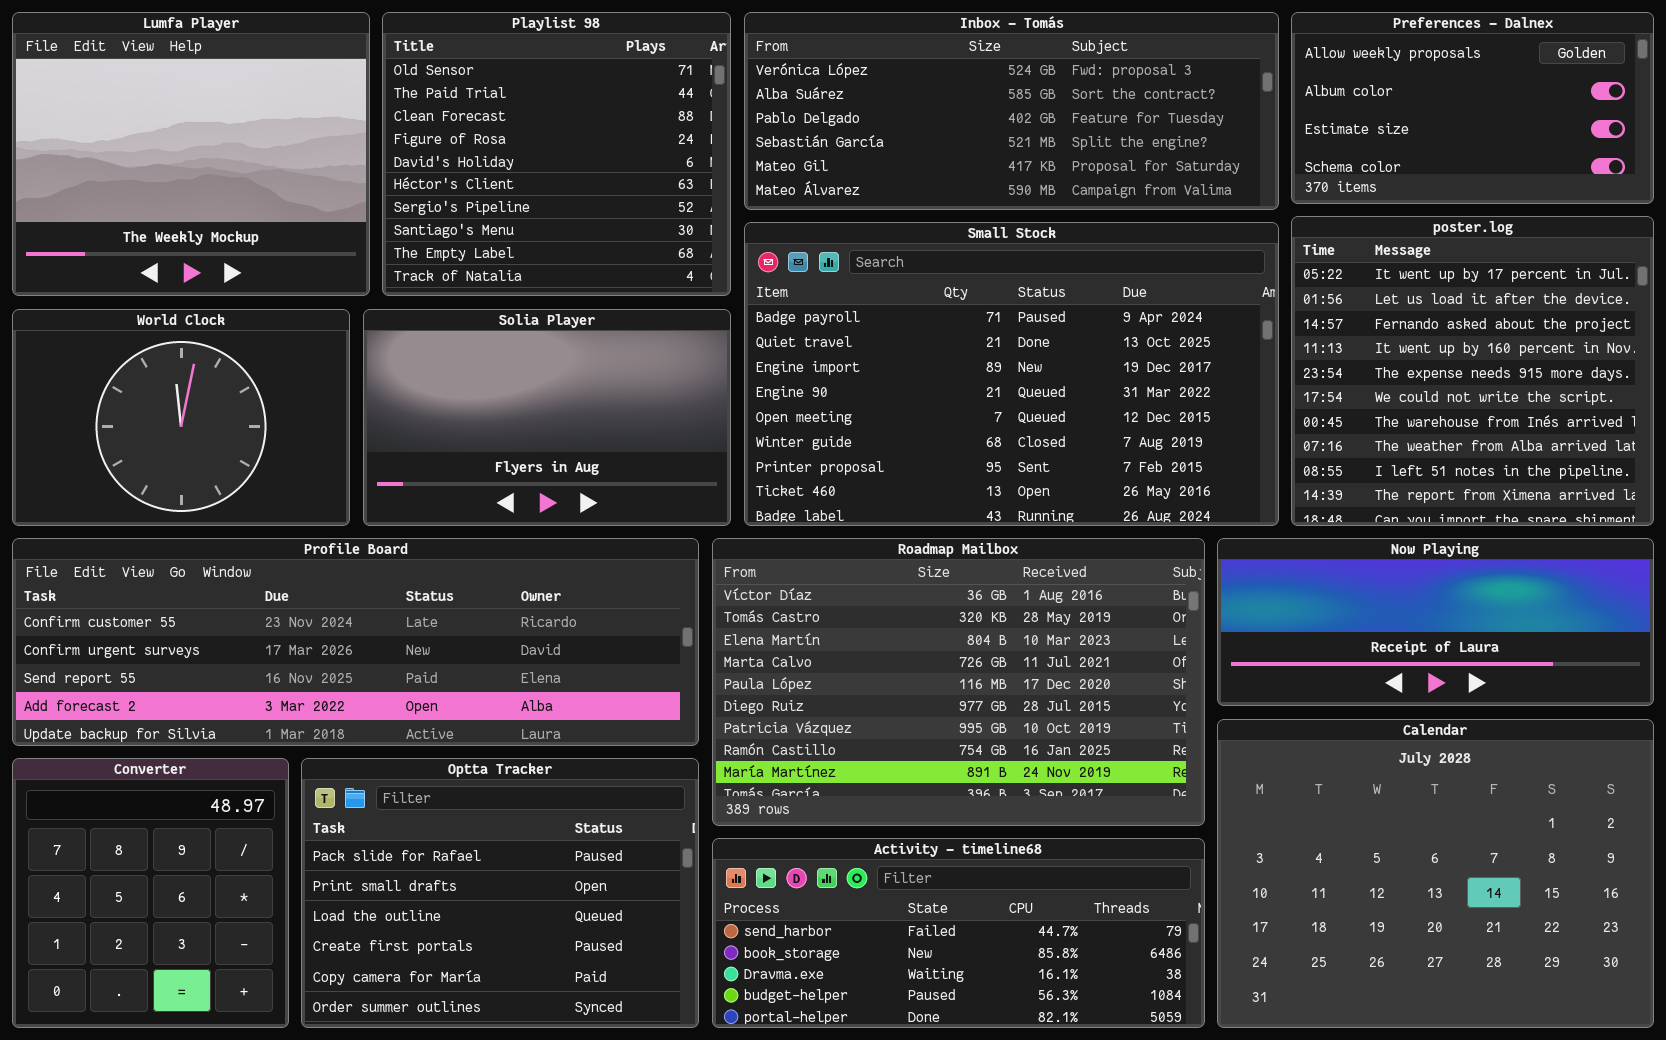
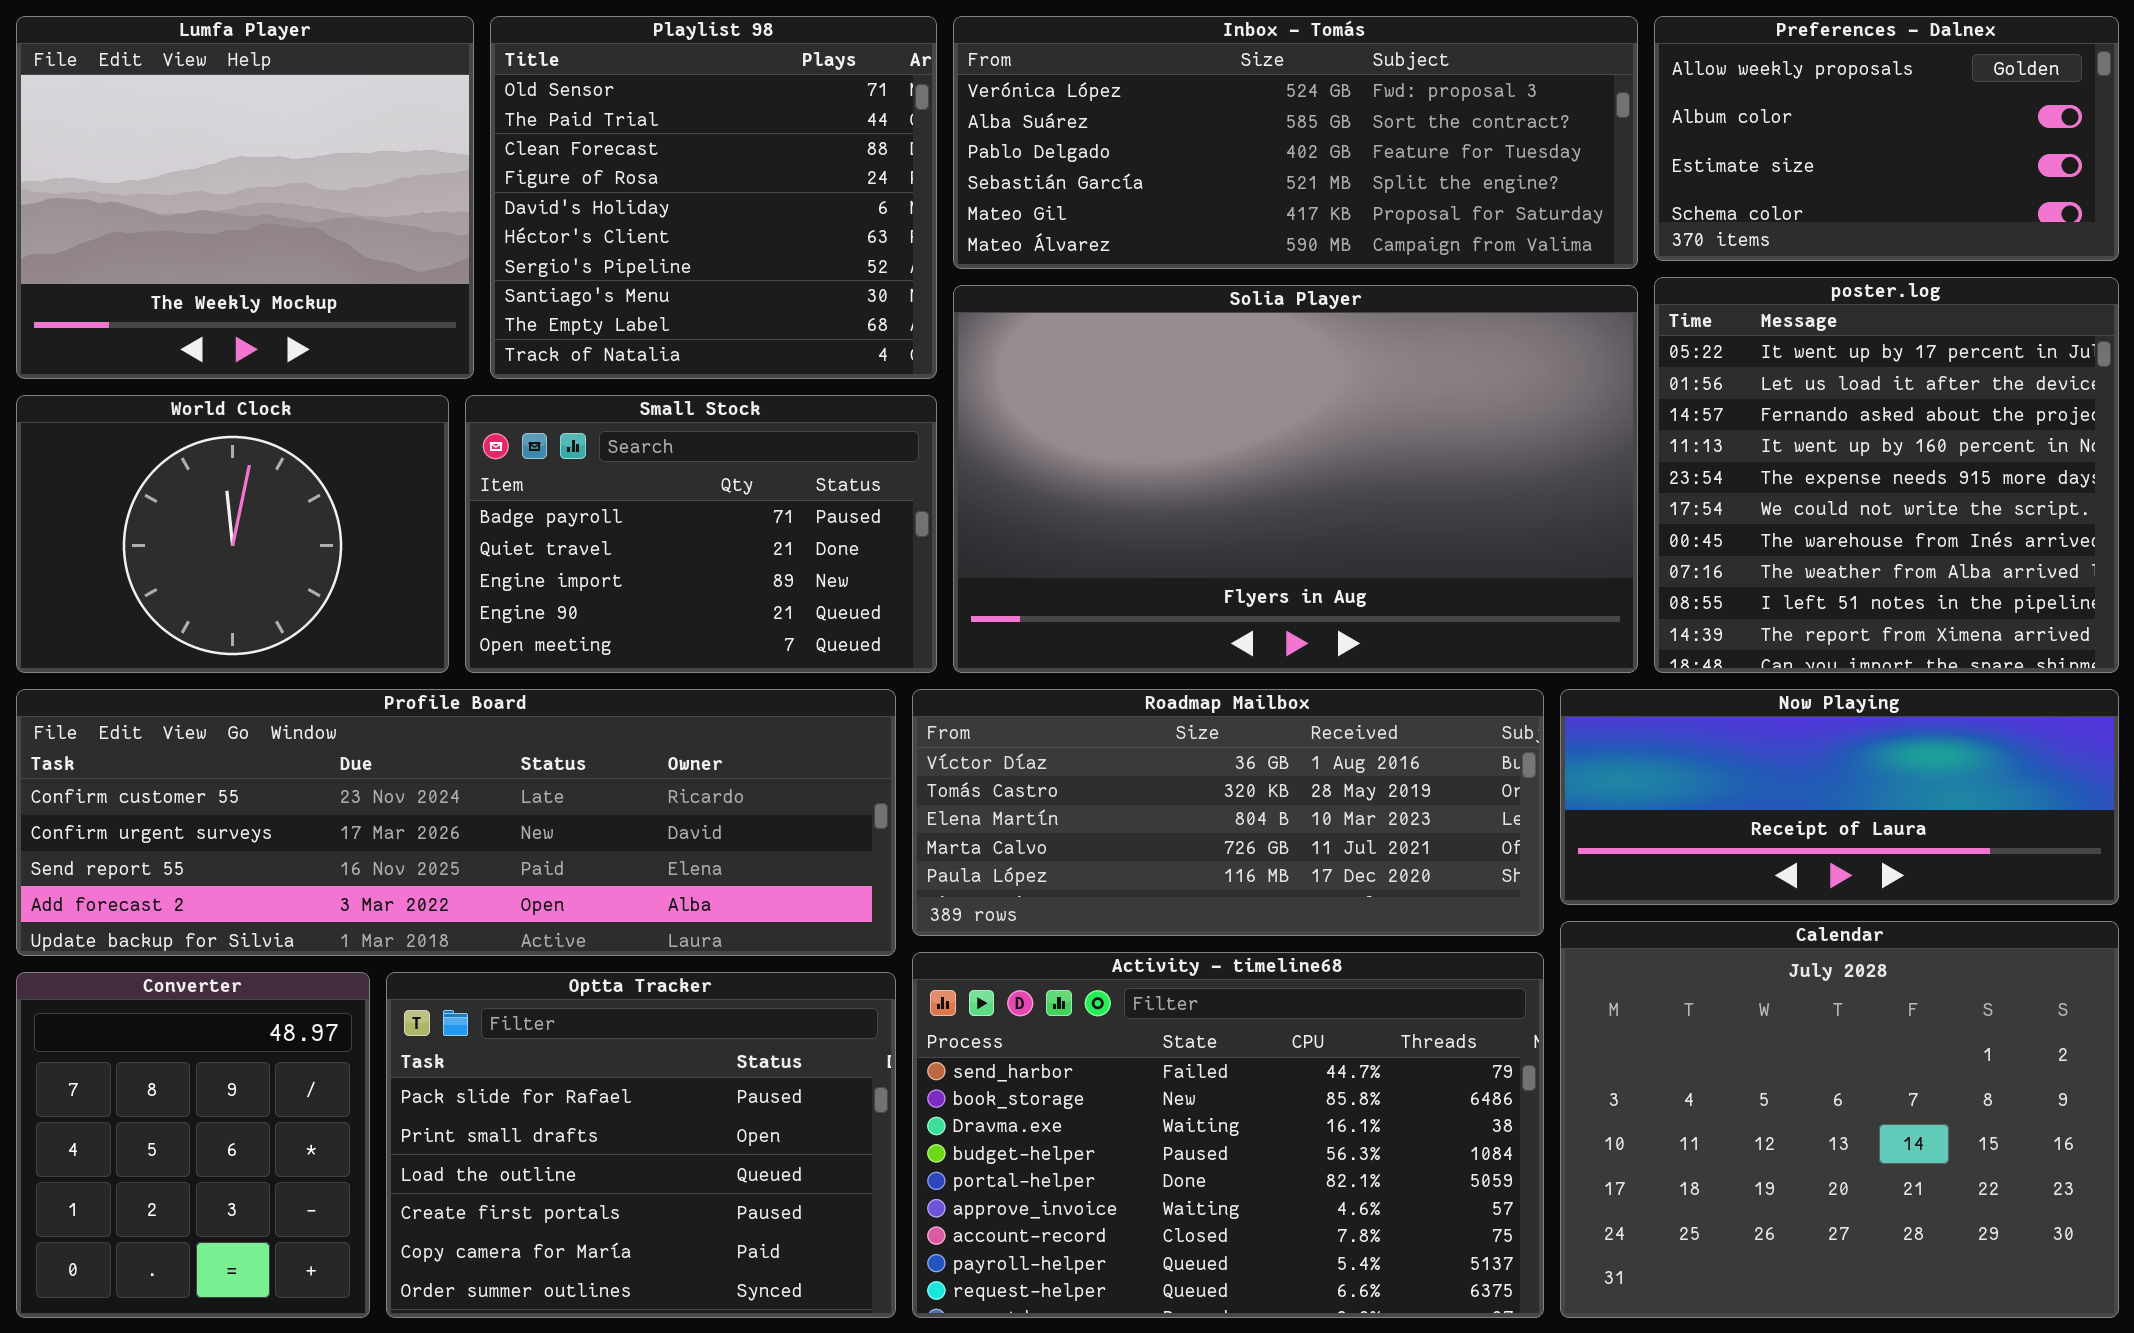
Small Stock: [744,222,1279,526] -> [465,395,937,673], moved, resized
Solia Player: [363,309,731,526] -> [953,285,1638,673], moved, resized
Roadmap Mailbox: [712,538,1205,826] -> [912,689,1544,936], resized
Activity - timeline68: [712,838,1205,1028] -> [912,952,1544,1318], resized

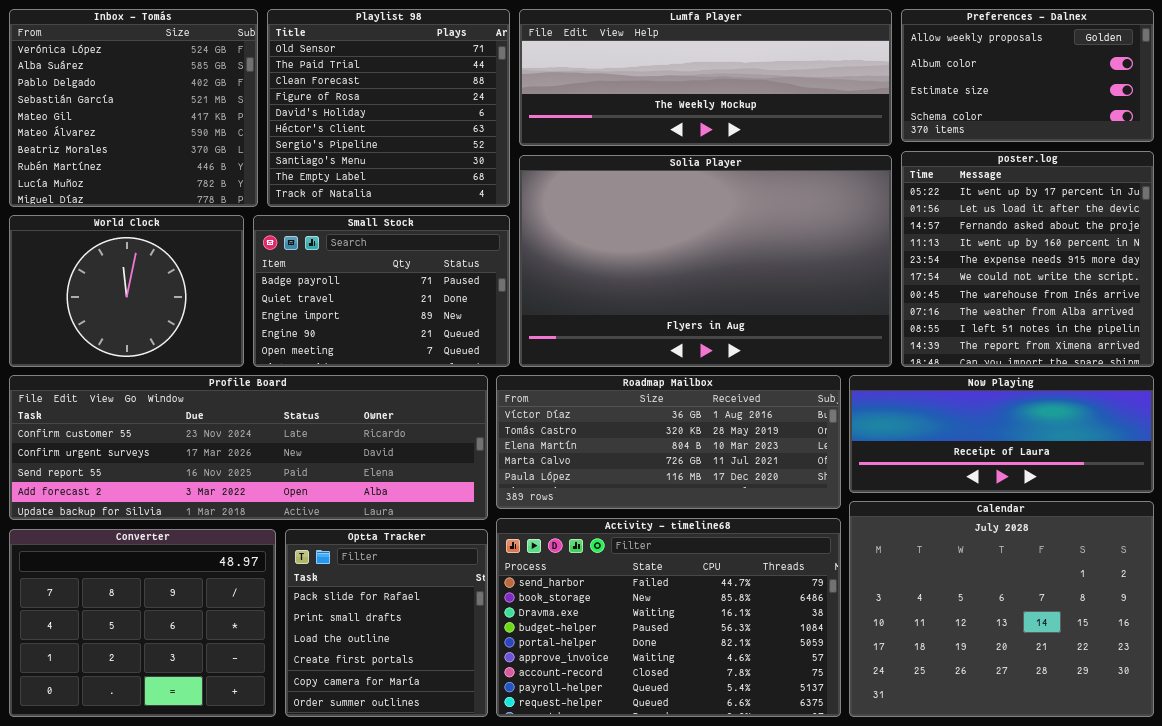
Lumfa Player: [16,16,474,379] -> [519,9,892,146], moved, resized
Inbox - Tomás: [953,16,1638,269] -> [9,9,258,207], moved, resized
Converter: [16,972,370,1318] -> [9,529,276,717], resized
Optta Tracker: [386,972,896,1318] -> [285,529,488,717], resized

